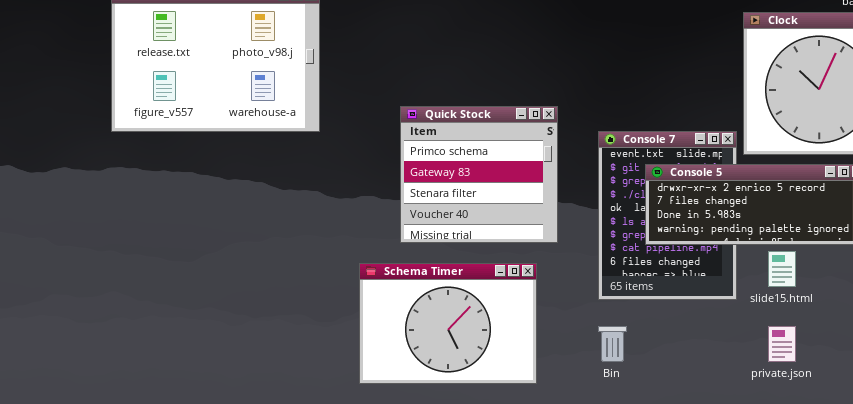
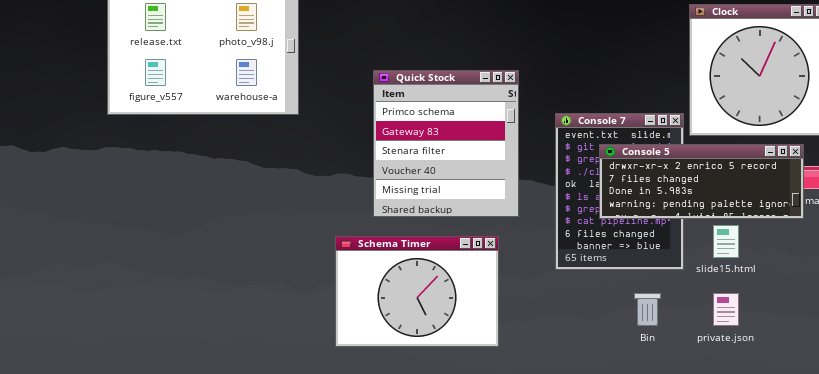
Quick Stock: [400,106,558,243] -> [373,70,519,217], resized
Bin: [598,326,627,362] -> [634,293,661,326], moved

